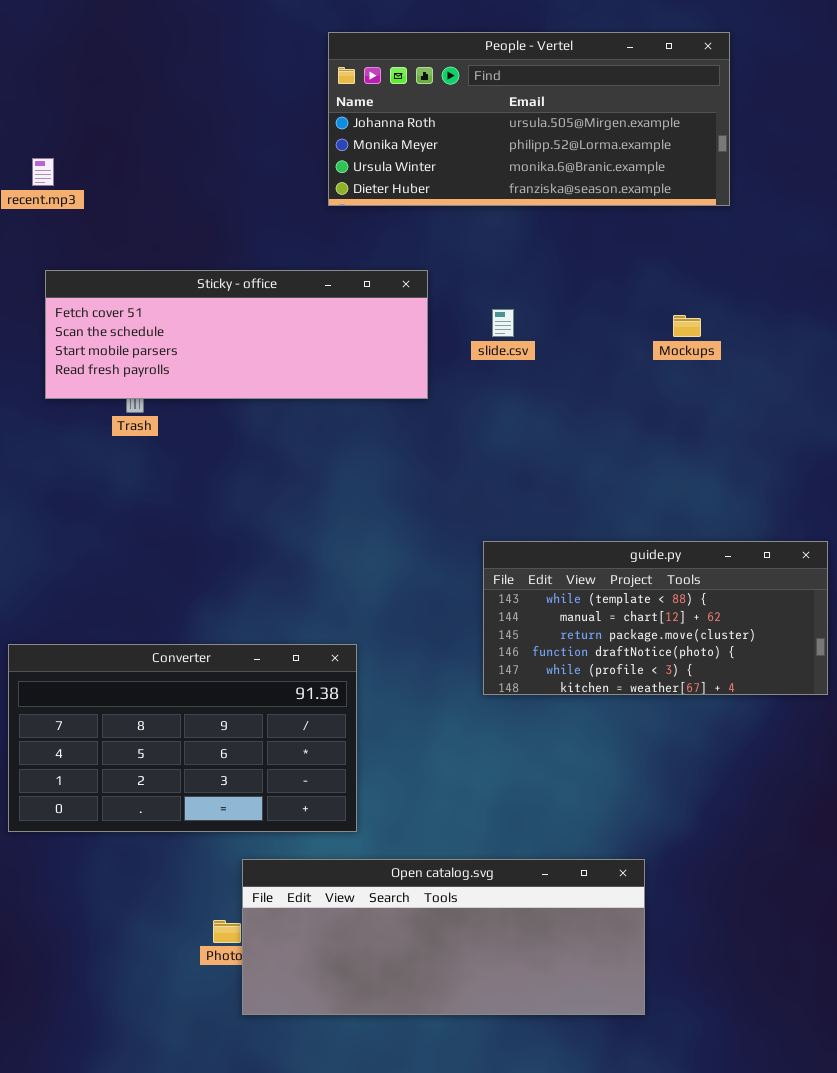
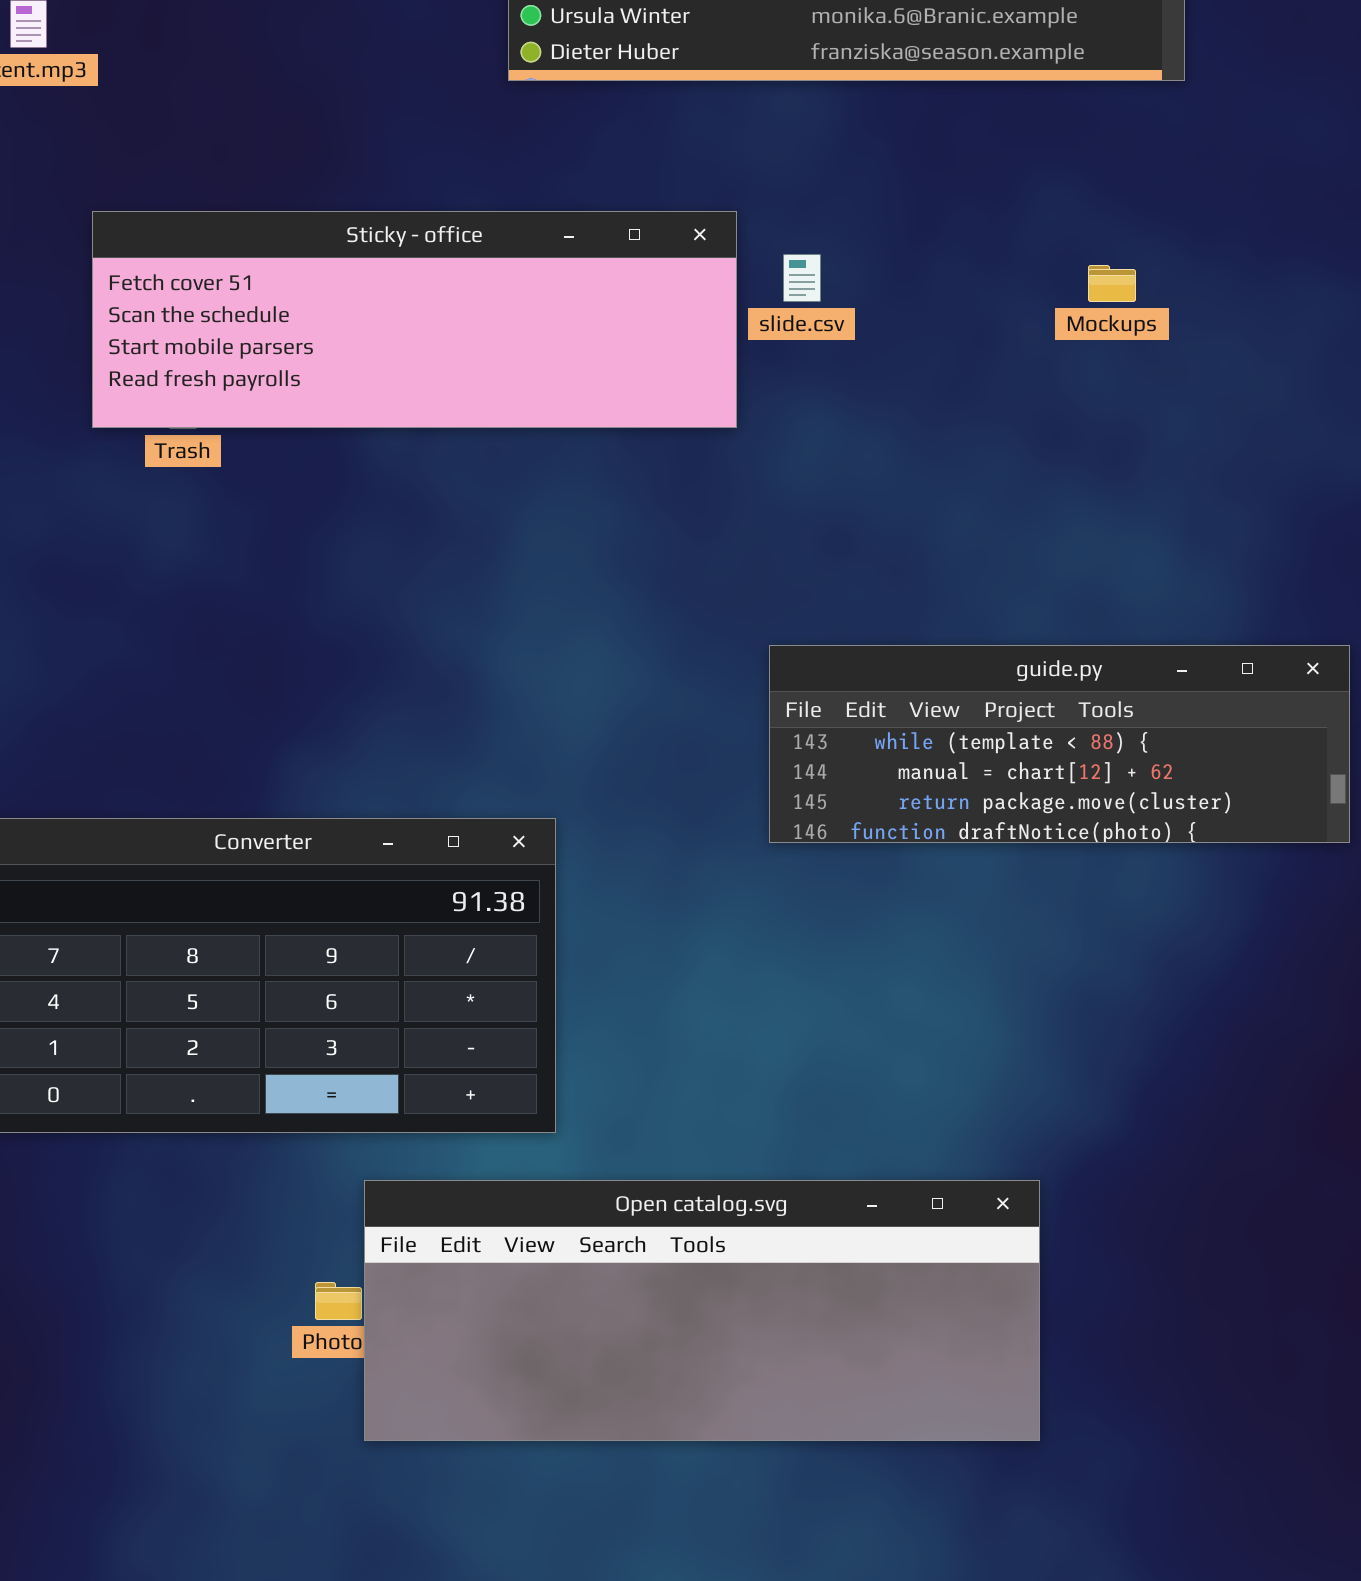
Sticky - office: [45,270,428,399] -> [92,211,737,428], moved
guide.py: [483,541,828,695] -> [769,645,1350,843], resized

